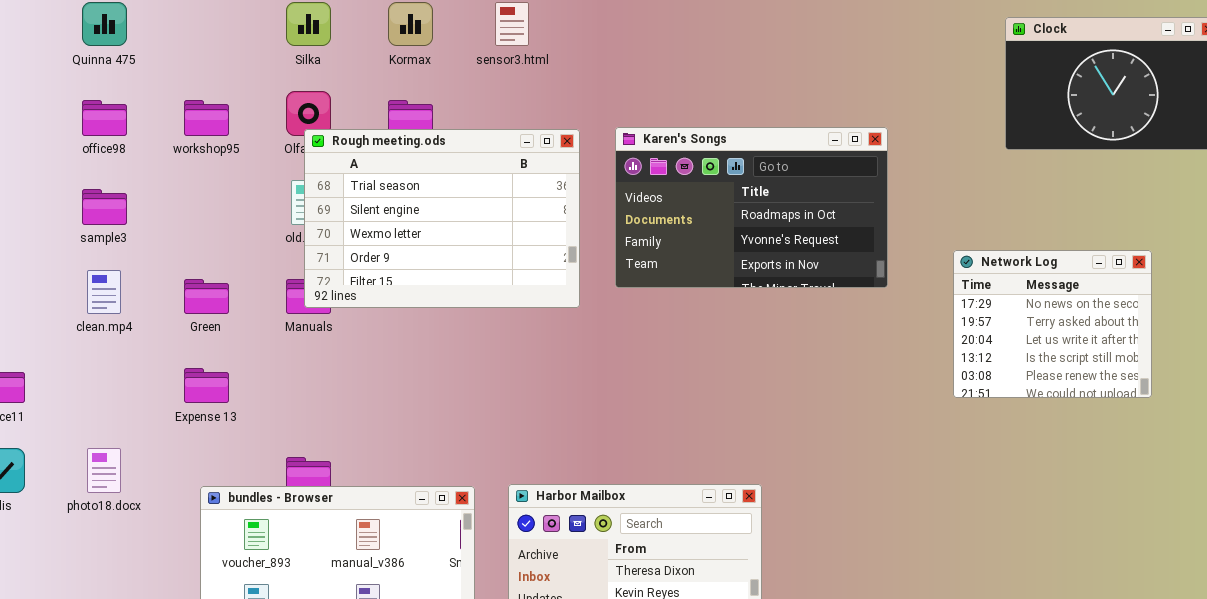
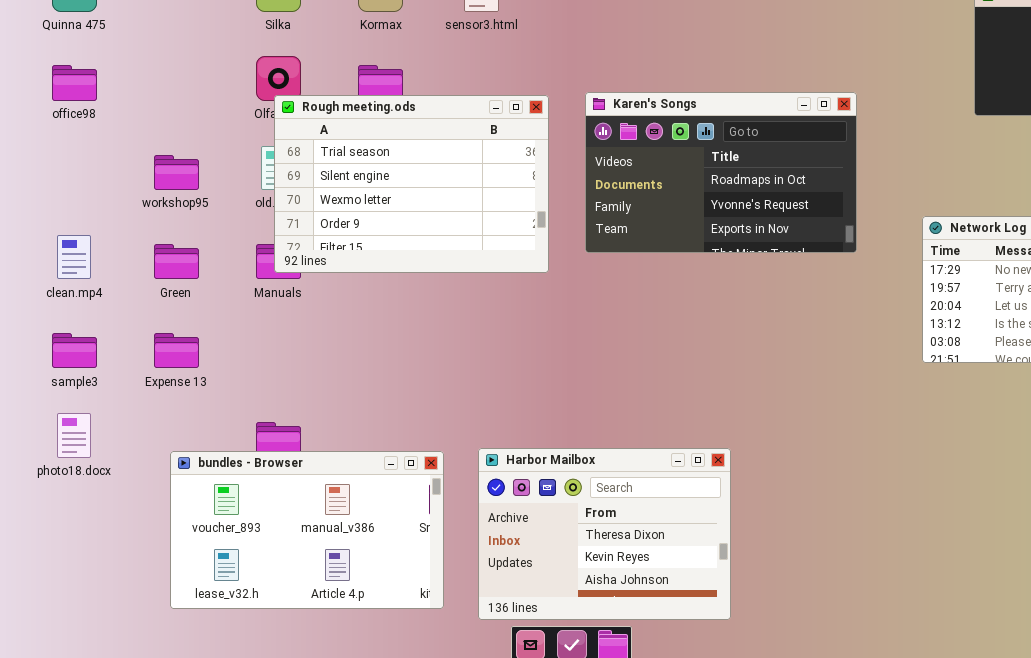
workshop95: [184,100,229,136] -> [154,155,199,190], moved
sample3: [82,189,127,225] -> [52,333,97,368], moved

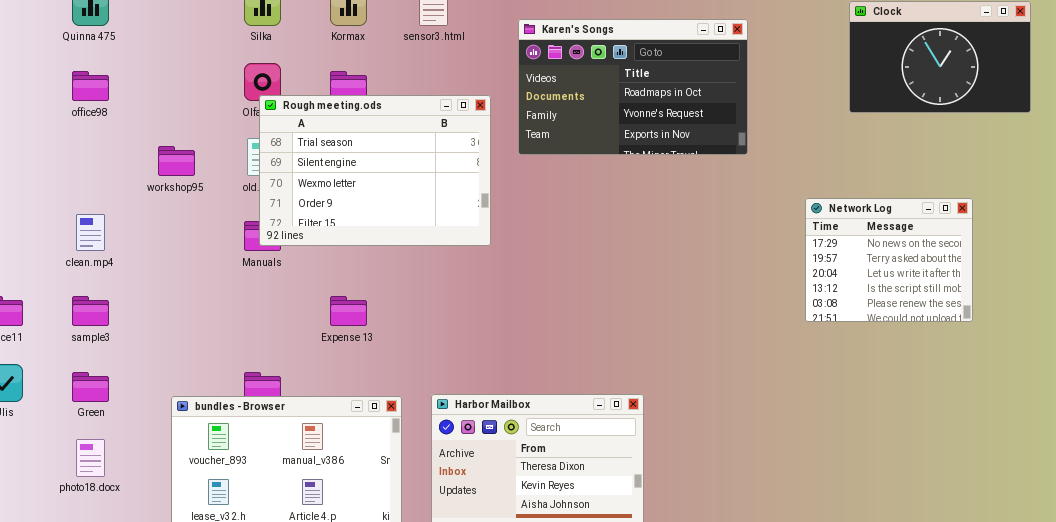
Karen's Songs: [585,92,857,253] -> [518,19,748,155], moved
Green: [154,244,199,279] -> [72,372,109,402], moved
Expense 13: [154,333,199,368] -> [330,296,367,326], moved
photo18.docx: [57,413,91,458] -> [76,439,105,477], moved

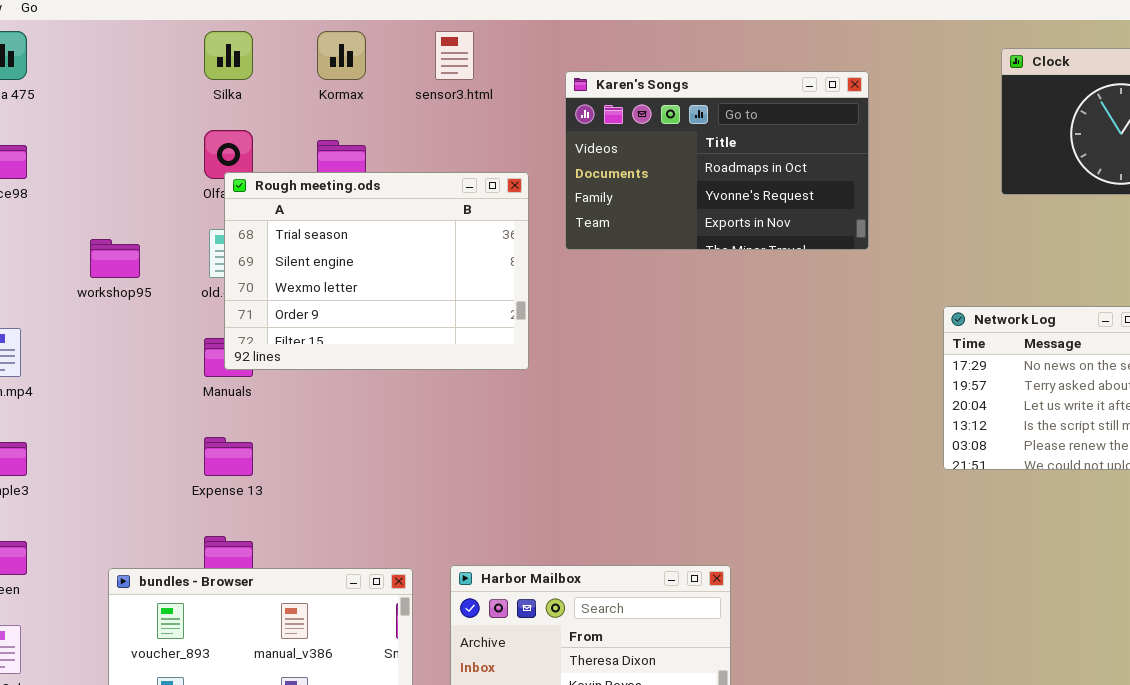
Expense 13: [330,296,367,326] -> [204,437,253,476], moved

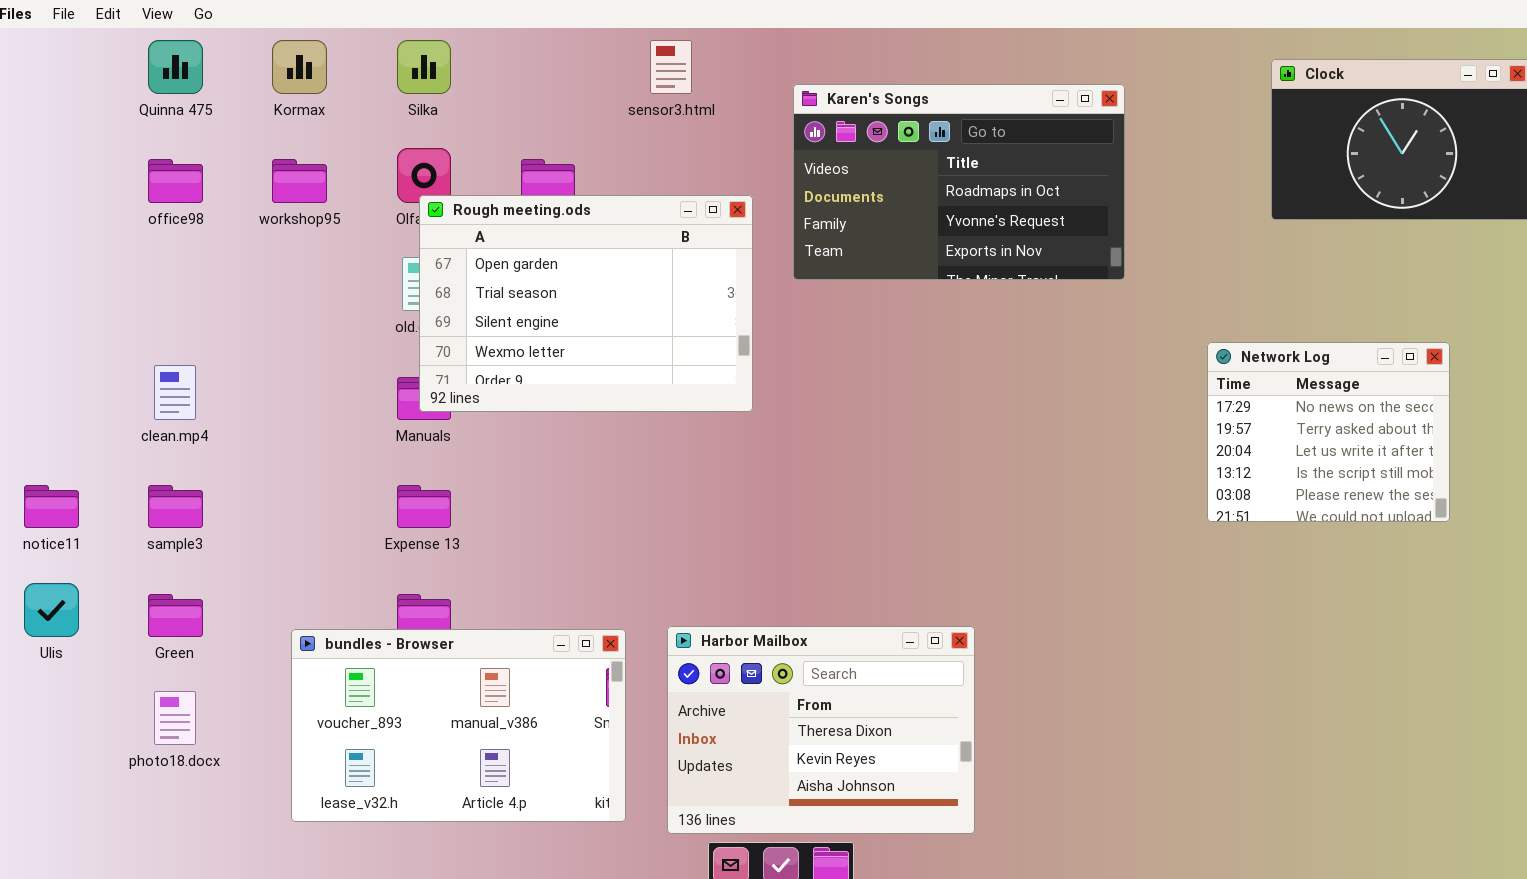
Kormax: [317,31,366,80] -> [272,40,327,94], moved
Rough meeting.ods: [224,172,529,370] -> [419,195,753,412], scrolled up 1 row
workshop95: [90,239,140,278] -> [272,159,327,203], moved

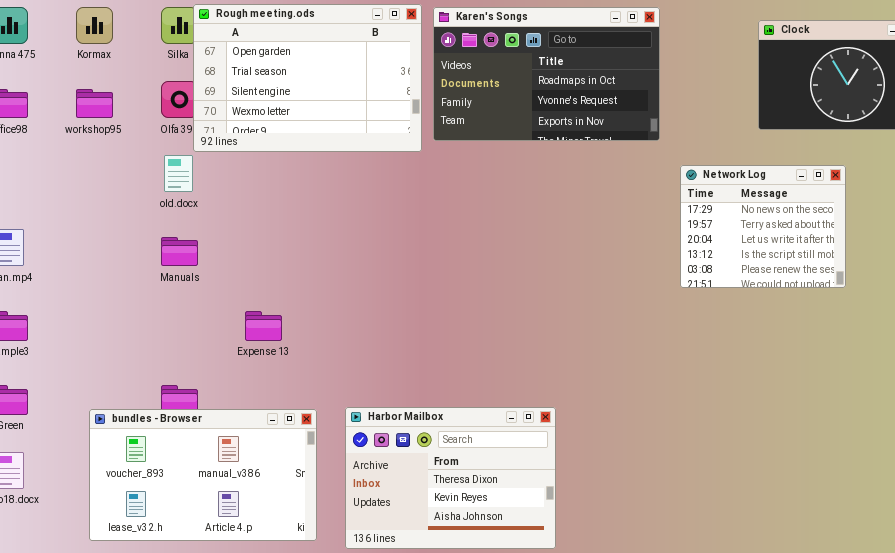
Karen's Songs: [793,84,1125,280] -> [433,7,660,141], moved
Rough meeting.ods: [419,195,753,412] -> [193,4,422,152], moved
Network Log: [1207,342,1450,522] -> [680,165,846,288], moved
Expense 13: [397,485,451,528] -> [245,311,282,341], moved

